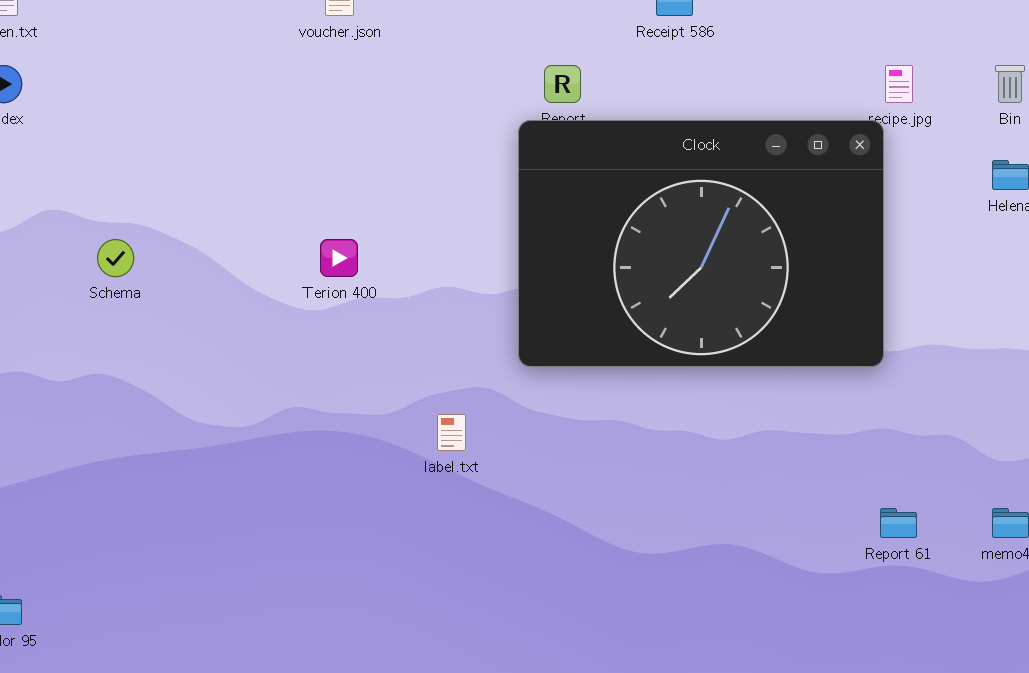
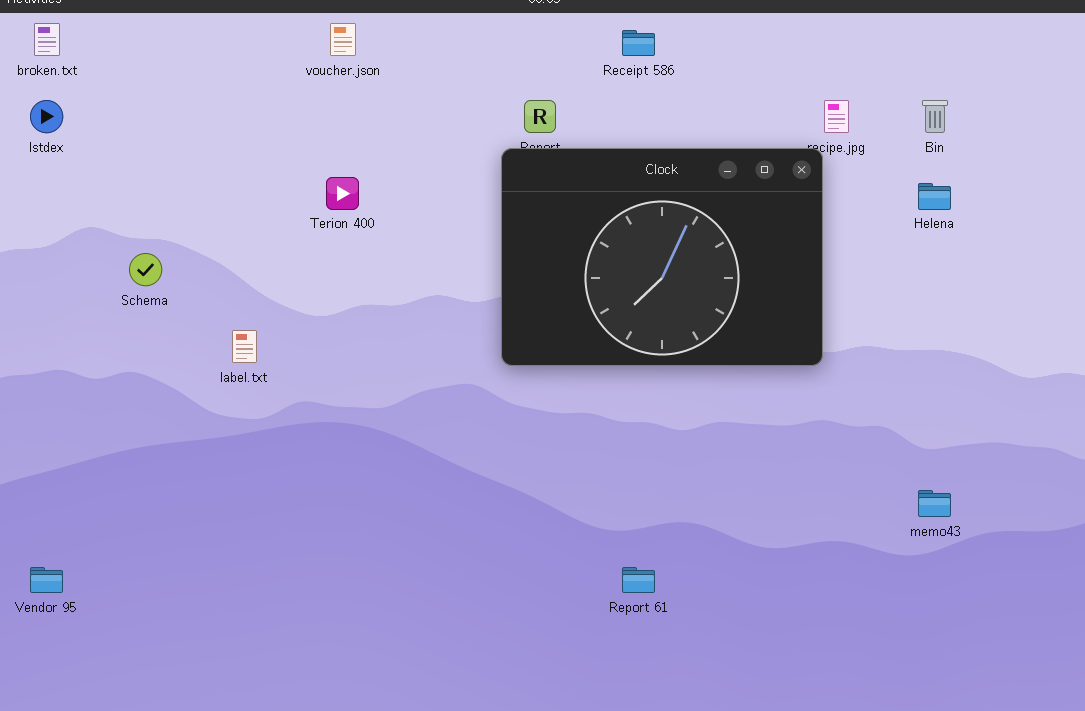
Terion 400: [320,239,358,277] -> [326,177,359,210], moved
label.txt: [437,414,466,451] -> [232,330,257,363], moved
Report 61: [880,508,917,538] -> [622,567,655,593], moved

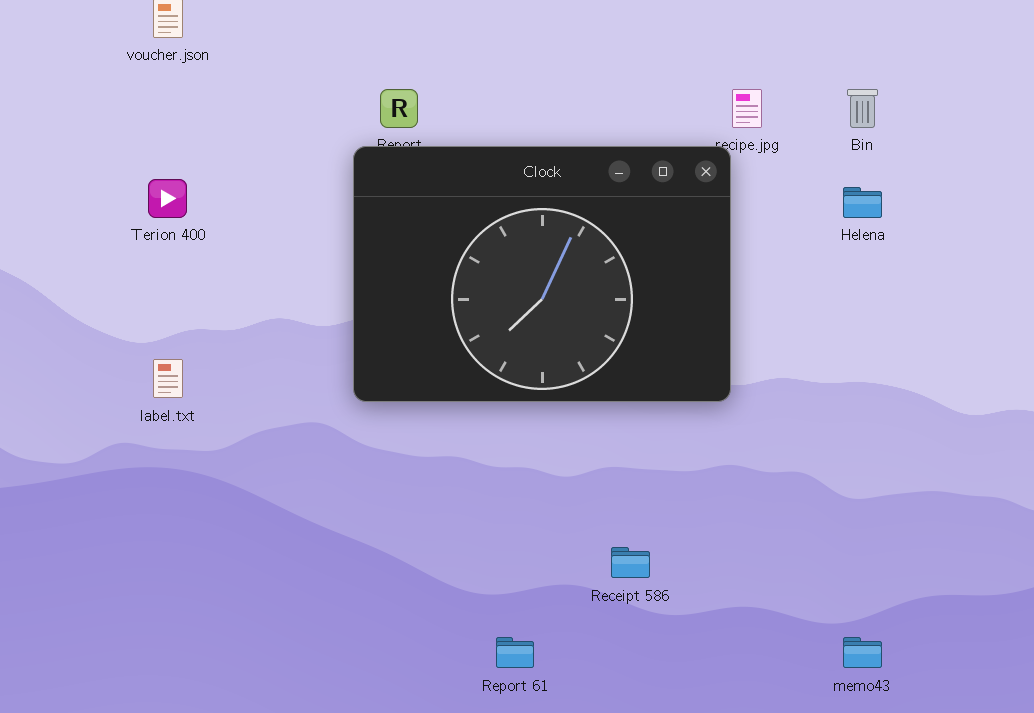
Receipt 586: [622,30,655,56] -> [611,547,650,578], moved
label.txt: [232,330,257,363] -> [153,359,183,398], moved
memo43: [918,490,951,517] -> [843,637,882,668], moved

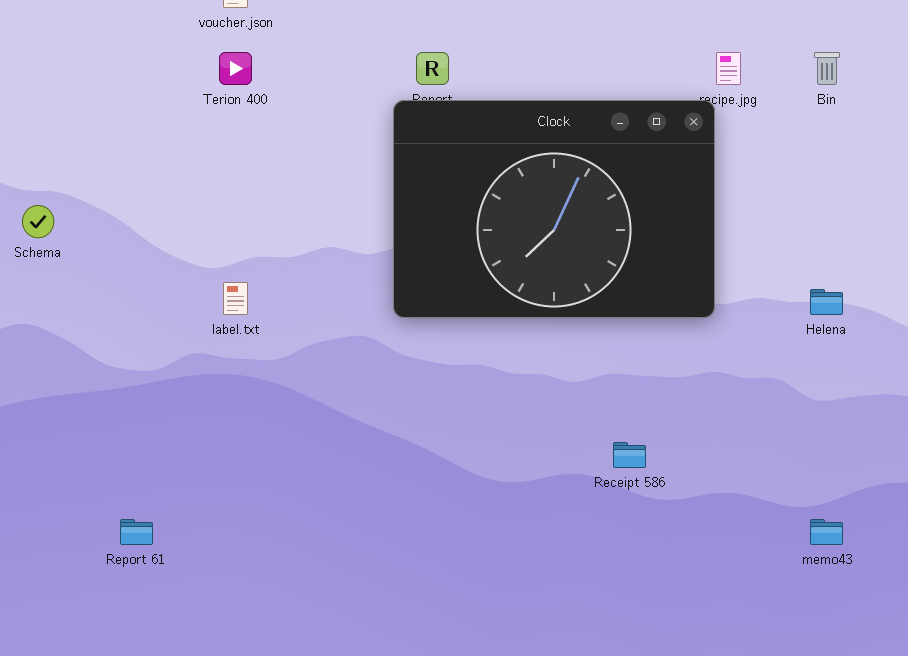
Terion 400: [148,179,187,218] -> [219,52,252,85], moved
Helena: [843,187,882,218] -> [810,289,843,315], moved
Report 61: [496,637,534,668] -> [120,519,153,545], moved

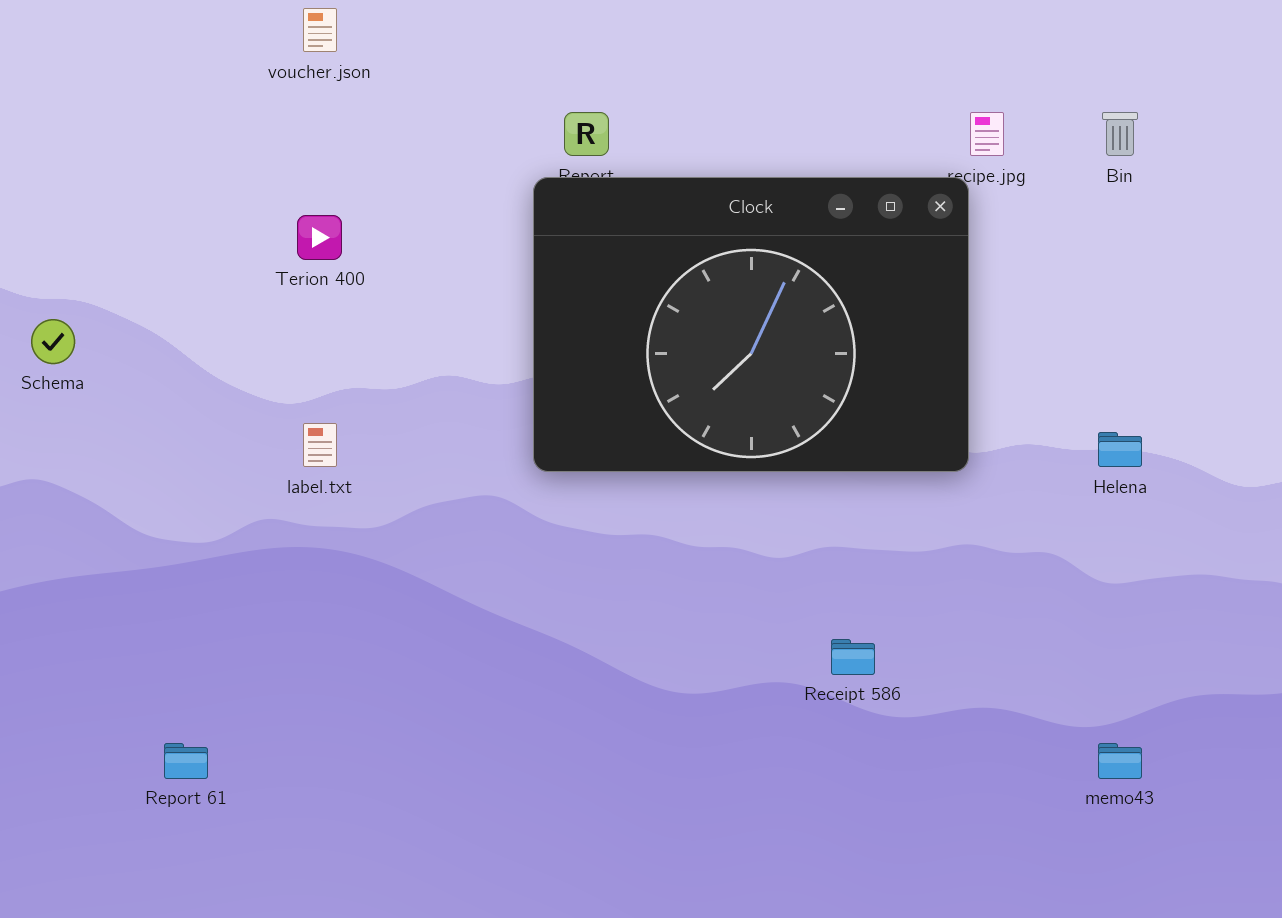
Terion 400: [219,52,252,85] -> [297,215,342,260], moved

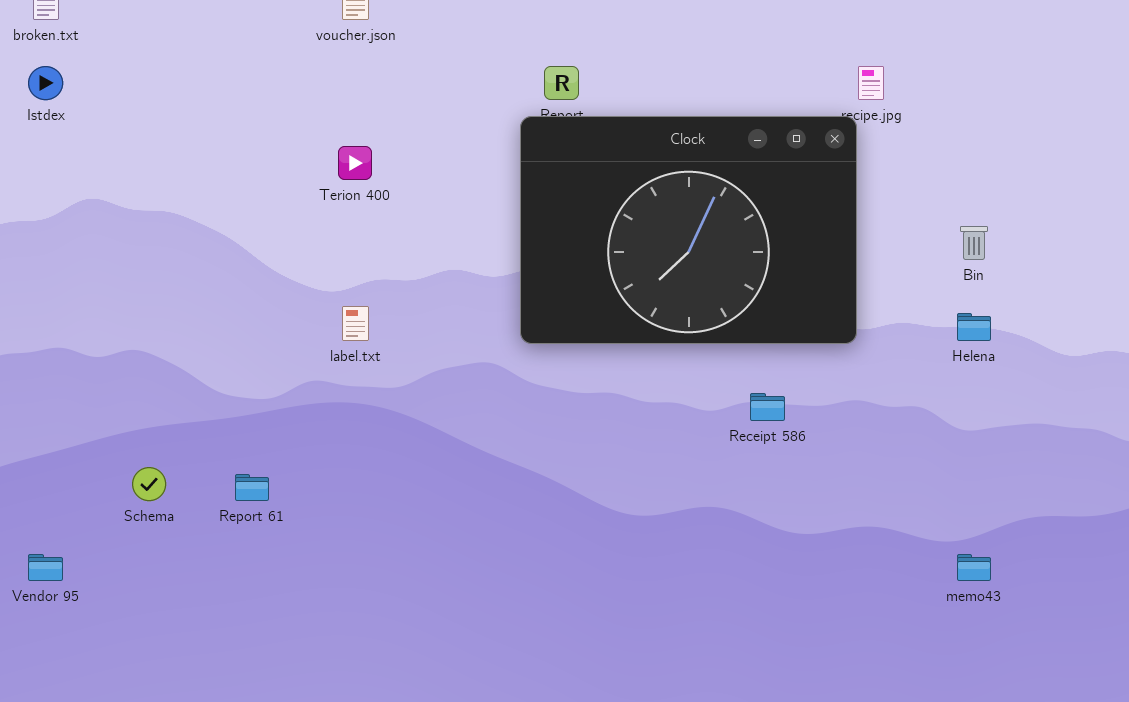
Bin: [1102,112,1138,156] -> [960,226,988,260], moved
Schema: [31,319,75,364] -> [132,467,166,501], moved
Receipt 586: [831,639,875,675] -> [750,393,785,421], moved
Report 61: [164,743,208,779] -> [235,474,269,501], moved

